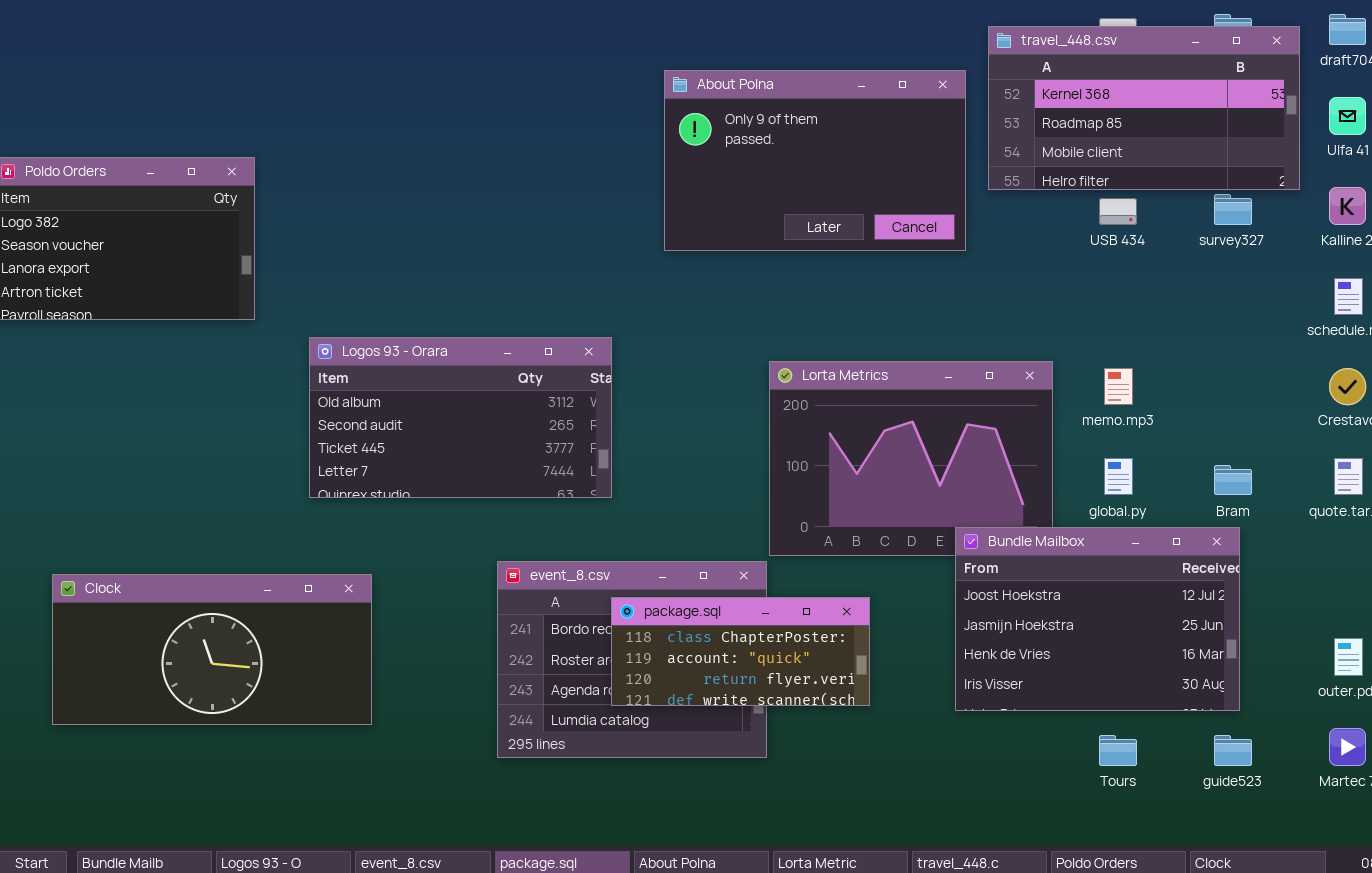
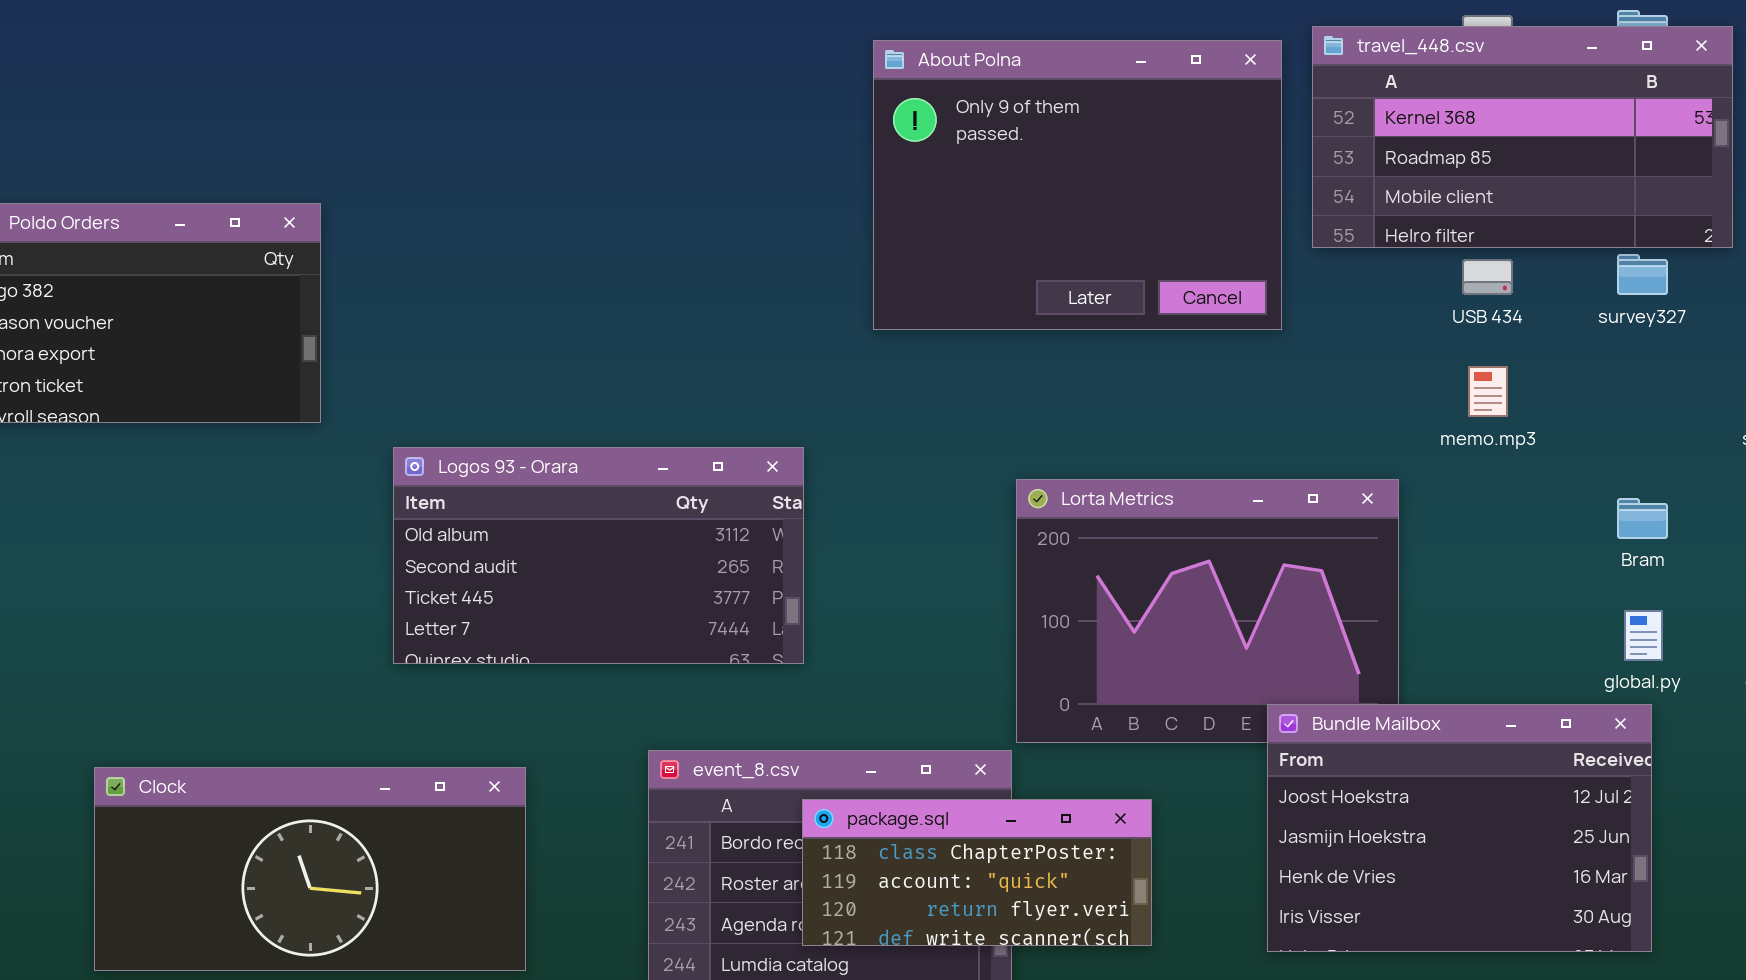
About Polna: [664,70,966,251] -> [873,40,1282,330], resized
memo.mp3: [1104,368,1133,405] -> [1468,366,1508,417], moved
global.py: [1104,458,1133,495] -> [1624,610,1663,661], moved
Bram: [1214,465,1252,495] -> [1617,498,1668,539], moved
Clock: [52,574,372,725] -> [94,767,526,971], moved

